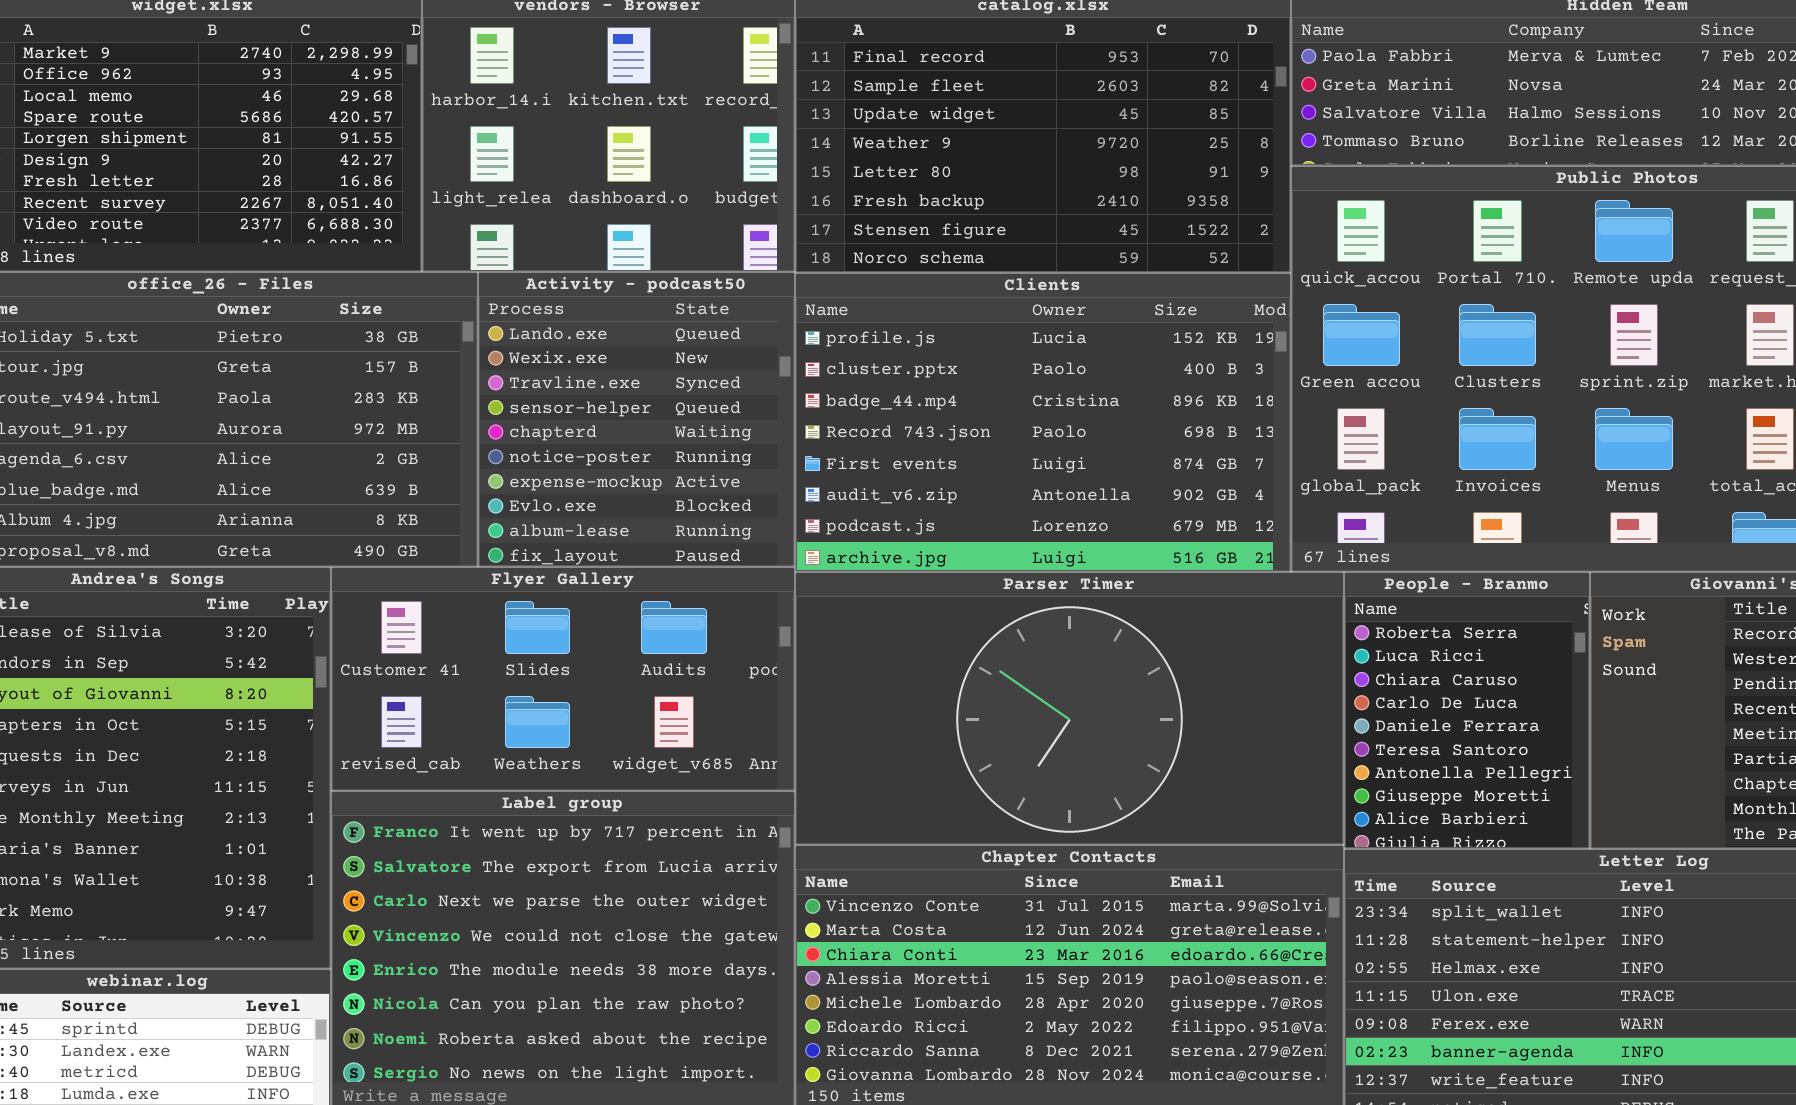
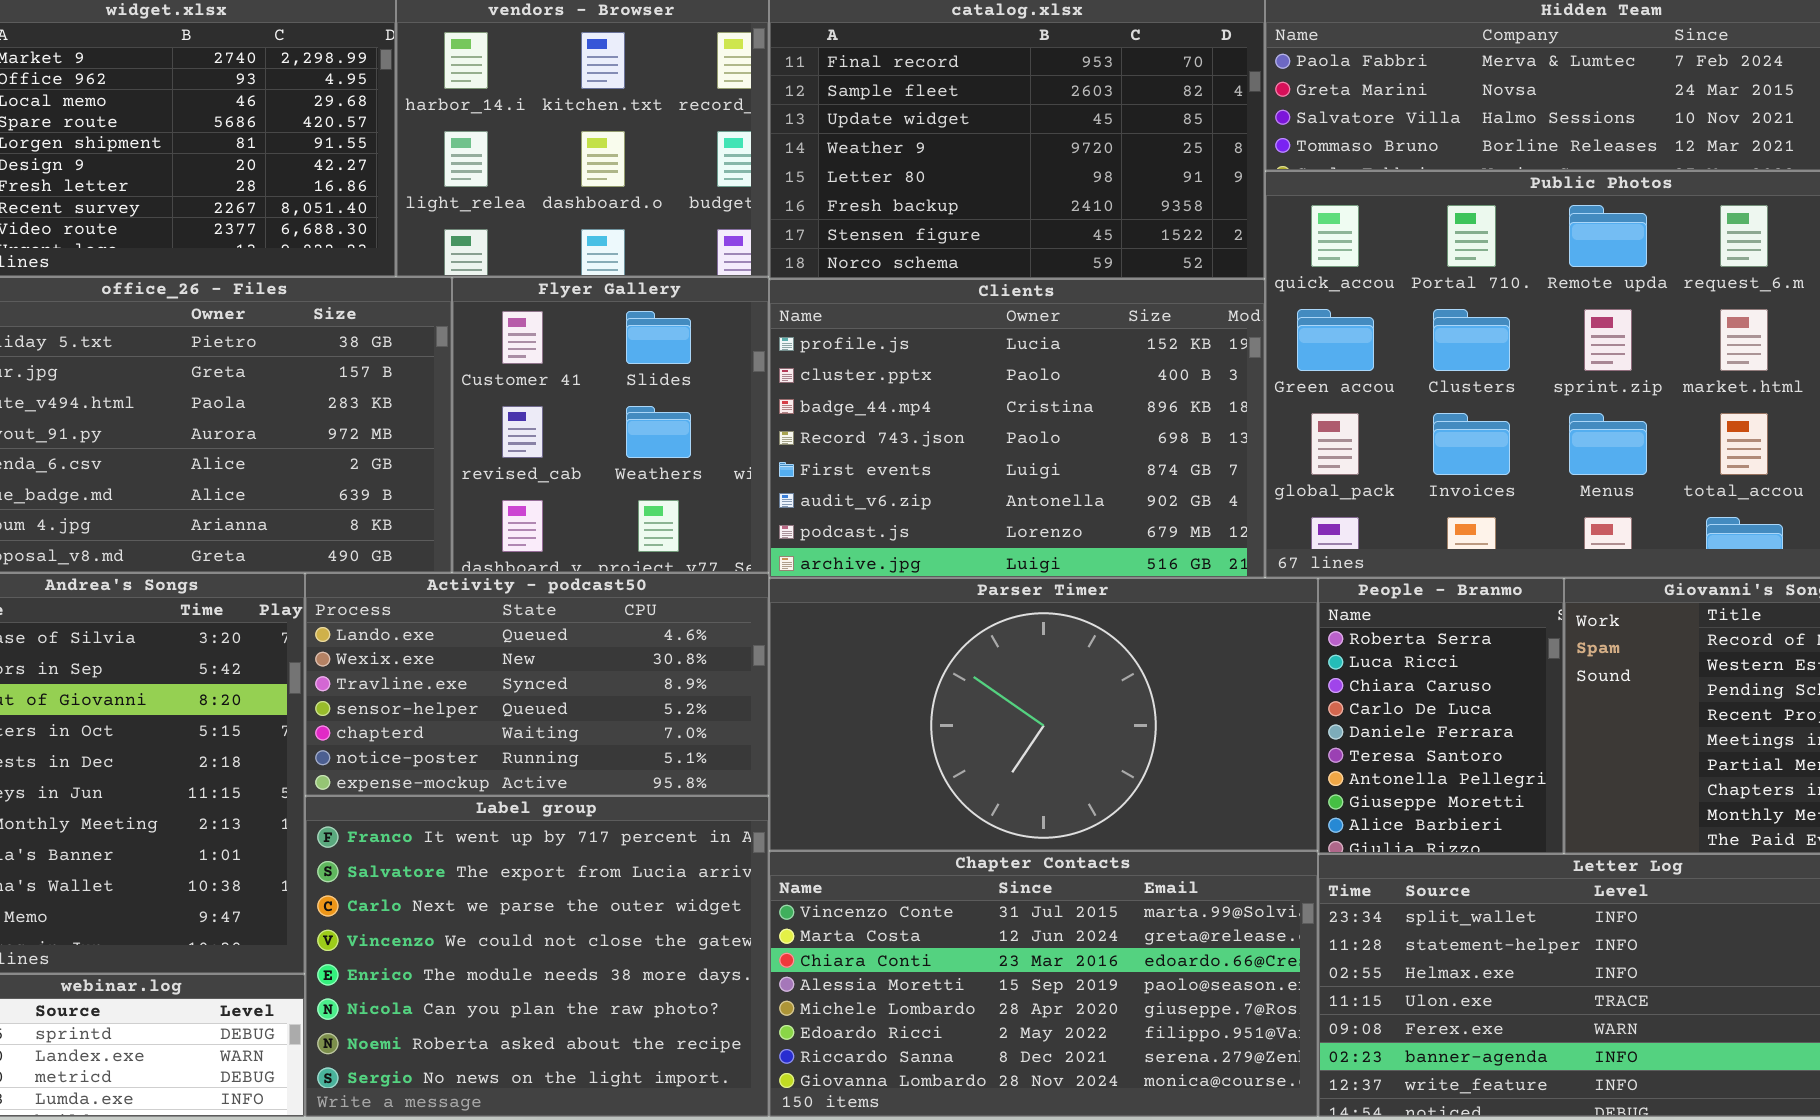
Activity - podcast50: [478,272,795,567] -> [305,573,769,796], moved, resized
Flyer Gallery: [331,567,795,791] -> [452,277,769,573], moved, resized

